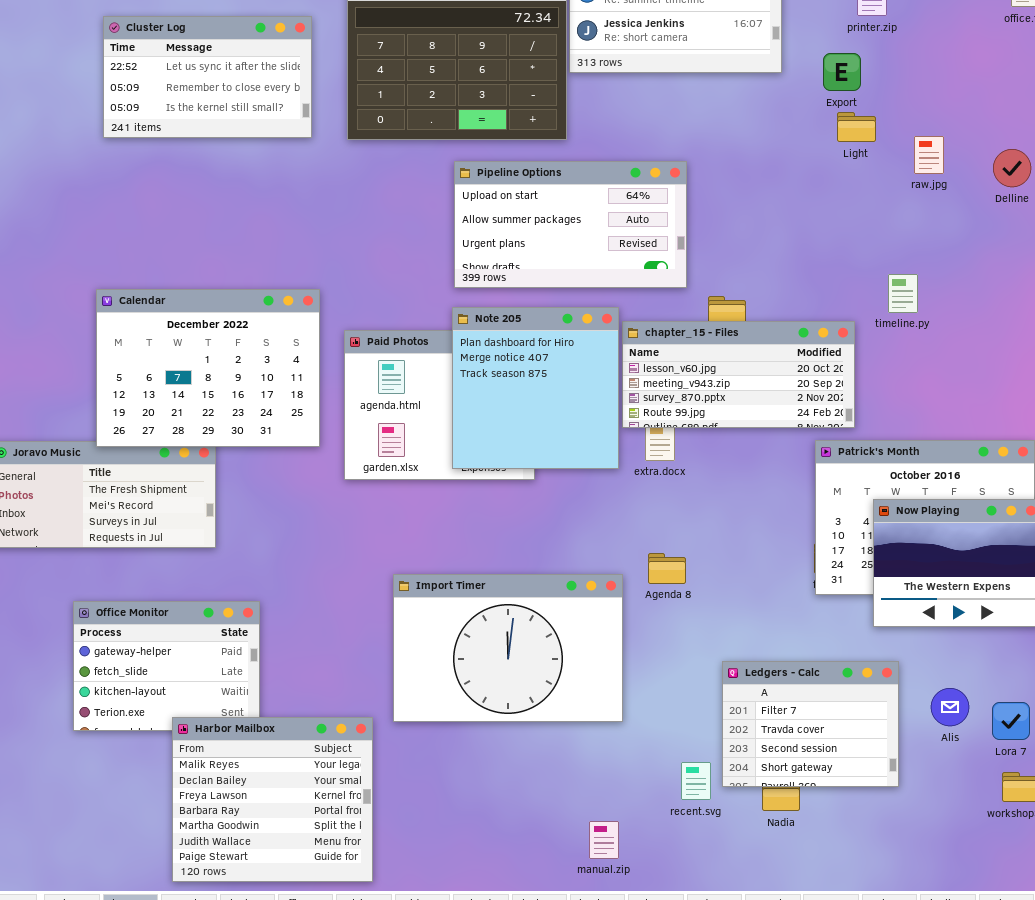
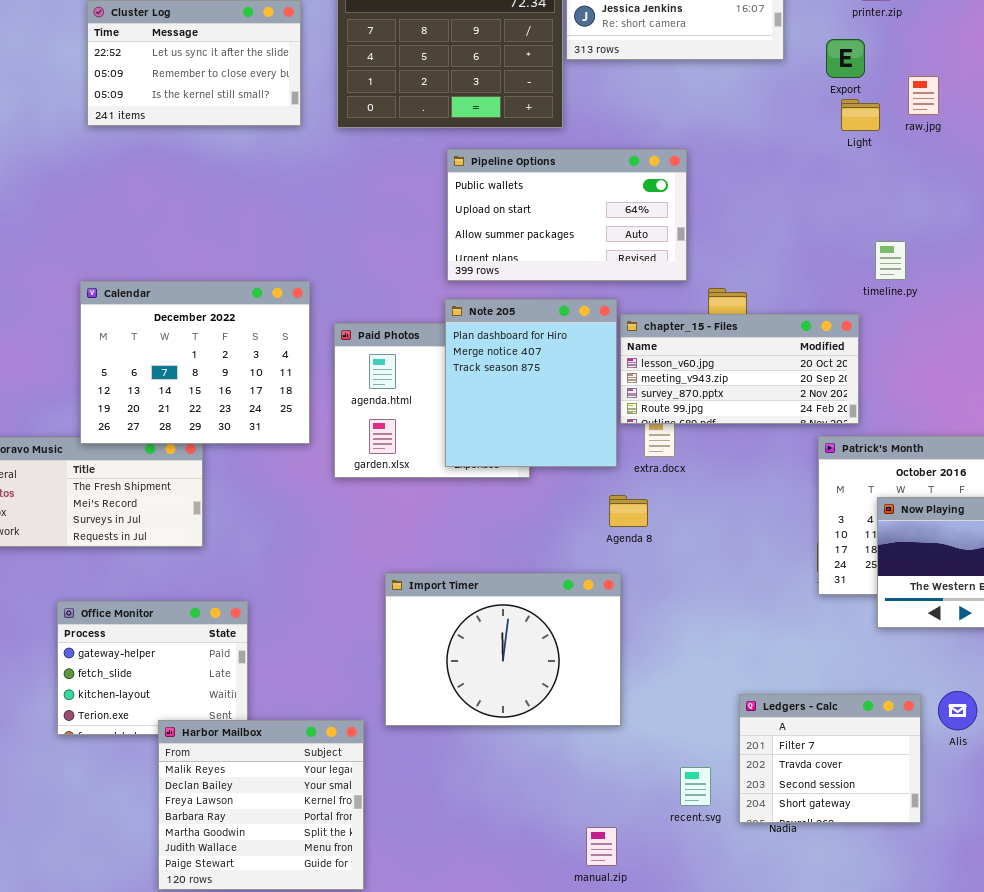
raw.jpg: [914,136,944,174] -> [908,76,939,115], moved
Pipeline Options: [454,161,687,288] -> [447,149,687,281], scrolled up 1 row
timeline.py: [888,274,918,313] -> [875,241,906,280], moved
Agenda 8: [648,553,686,584] -> [609,495,648,527], moved
Ledgers - Calc: [722,661,899,787] -> [739,694,921,823], moved

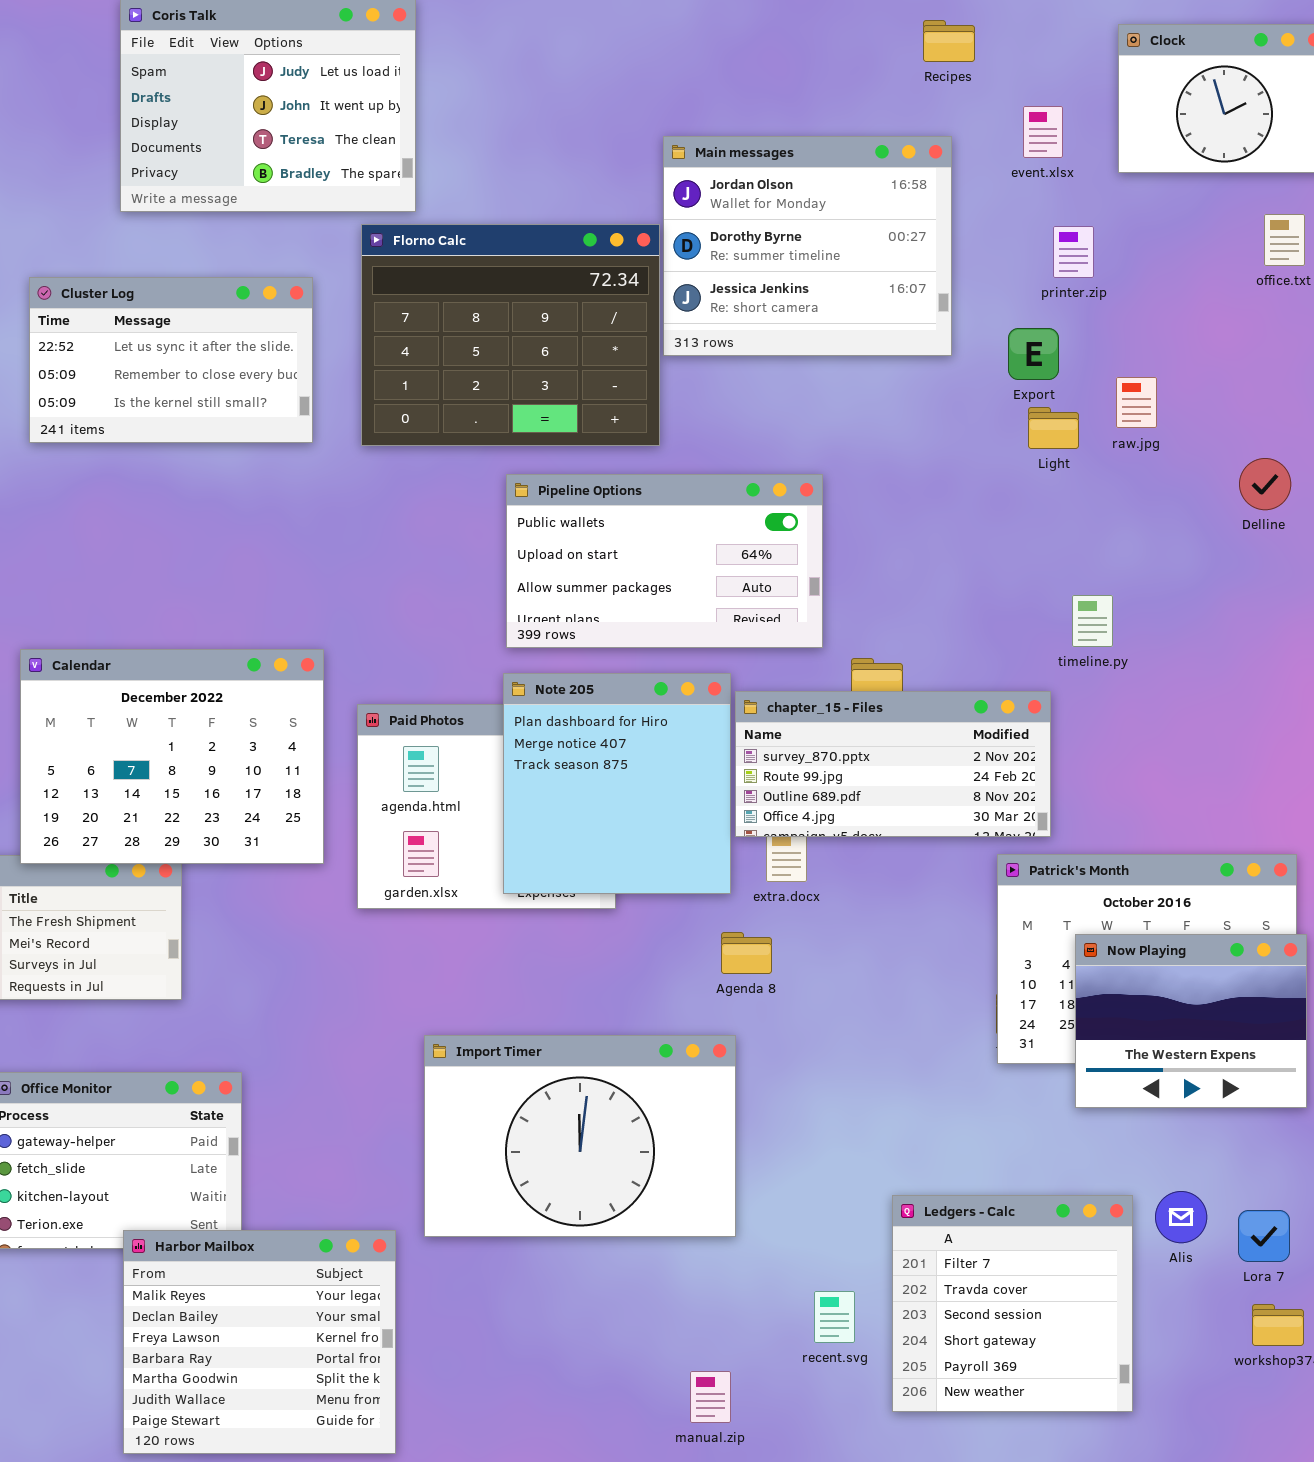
chapter_15 - Files: [620,314,859,424] -> [735,691,1051,837], scrolled down 2 rows
Ledgers - Calc: [739,694,921,823] -> [892,1195,1133,1412], resized

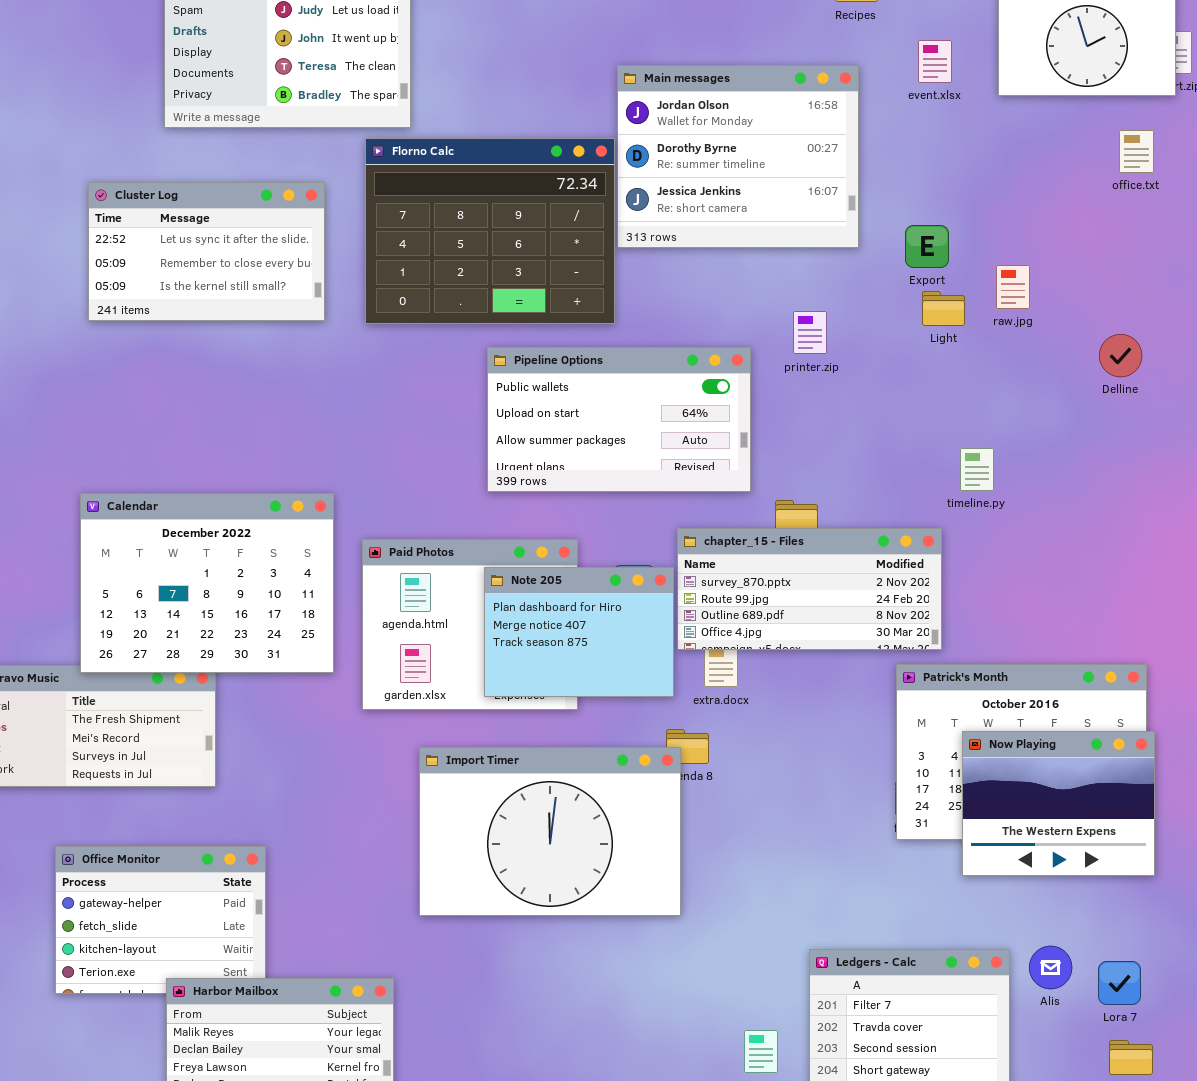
printer.zip: [1053,226,1094,278] -> [793,311,827,354], moved
Note 205: [503,673,731,894] -> [484,567,674,697], resized
Import Timer: [424,1035,736,1237] -> [419,747,681,916], moved

